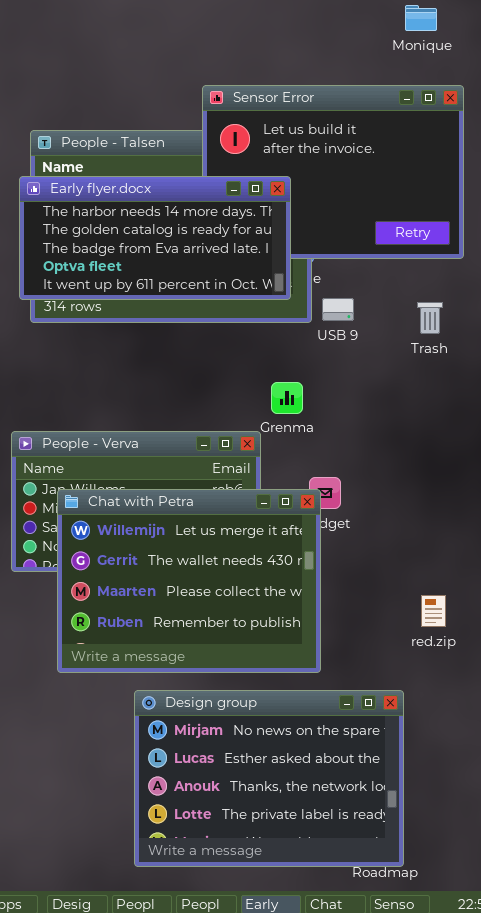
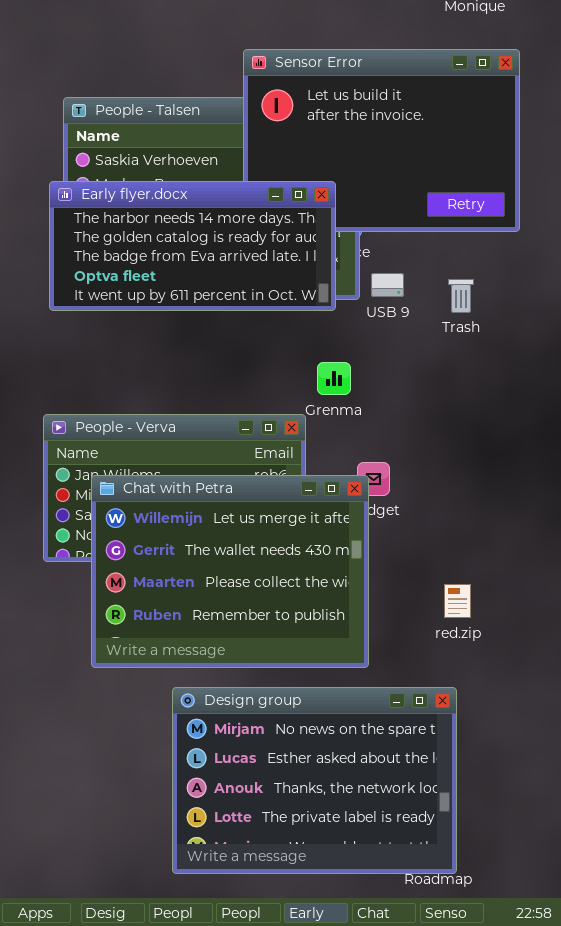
Early flyer.docx: [19,176,291,300] -> [49,181,336,311], moved
Trash: [417,302,443,334] -> [448,279,474,313], moved
red.zip: [421,595,446,627] -> [444,584,471,618], moved

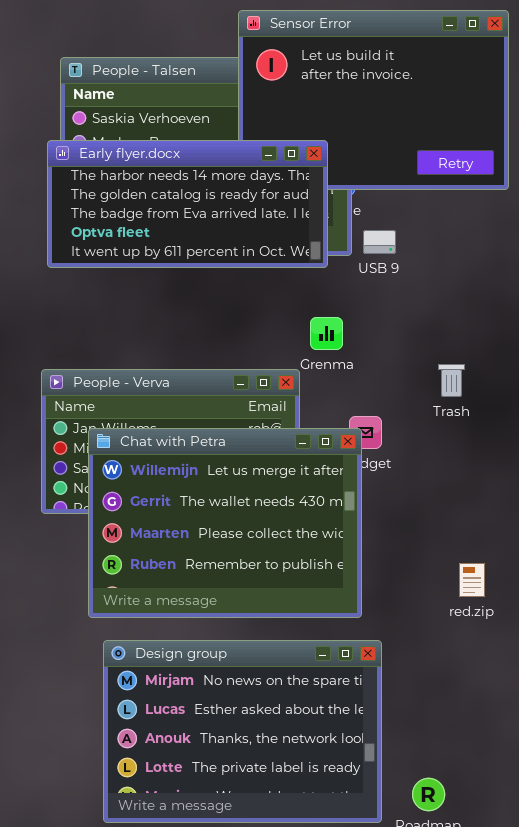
Trash: [448,279,474,313] -> [438,364,465,397], moved
red.zip: [444,584,471,618] -> [459,563,485,597], moved
Design group: [172,687,457,874] -> [103,640,382,823], moved

